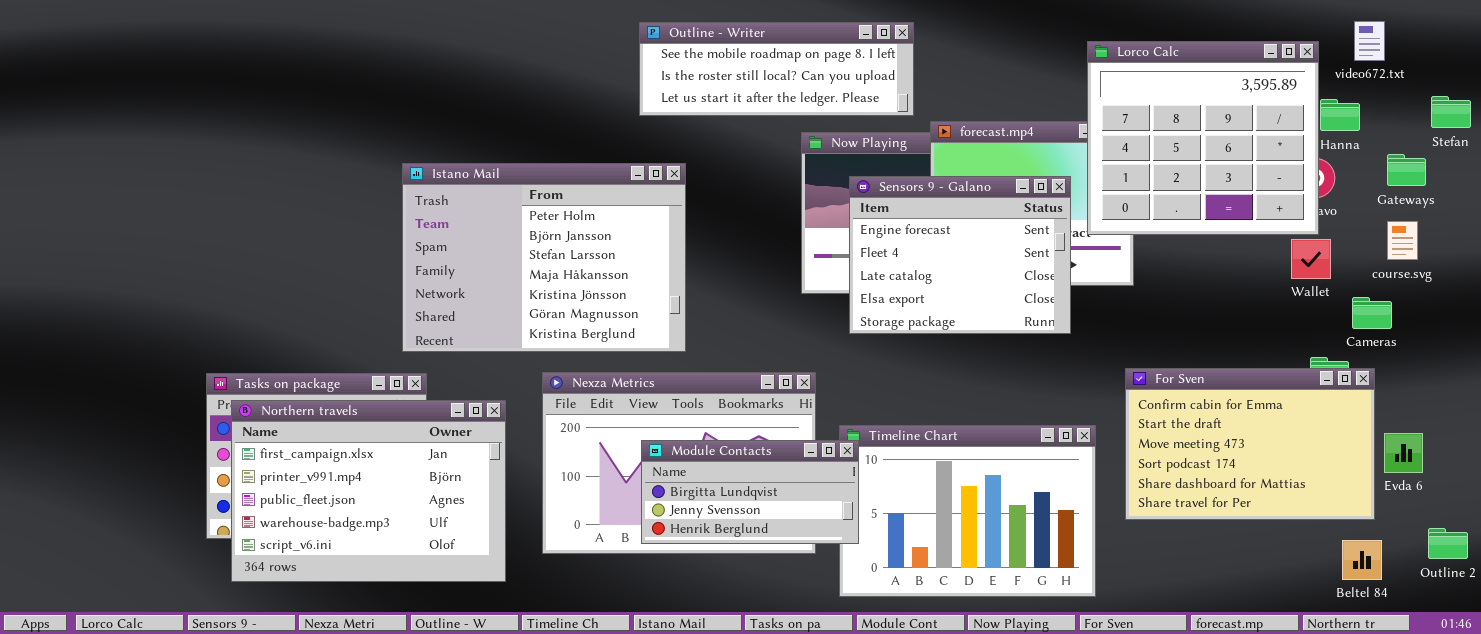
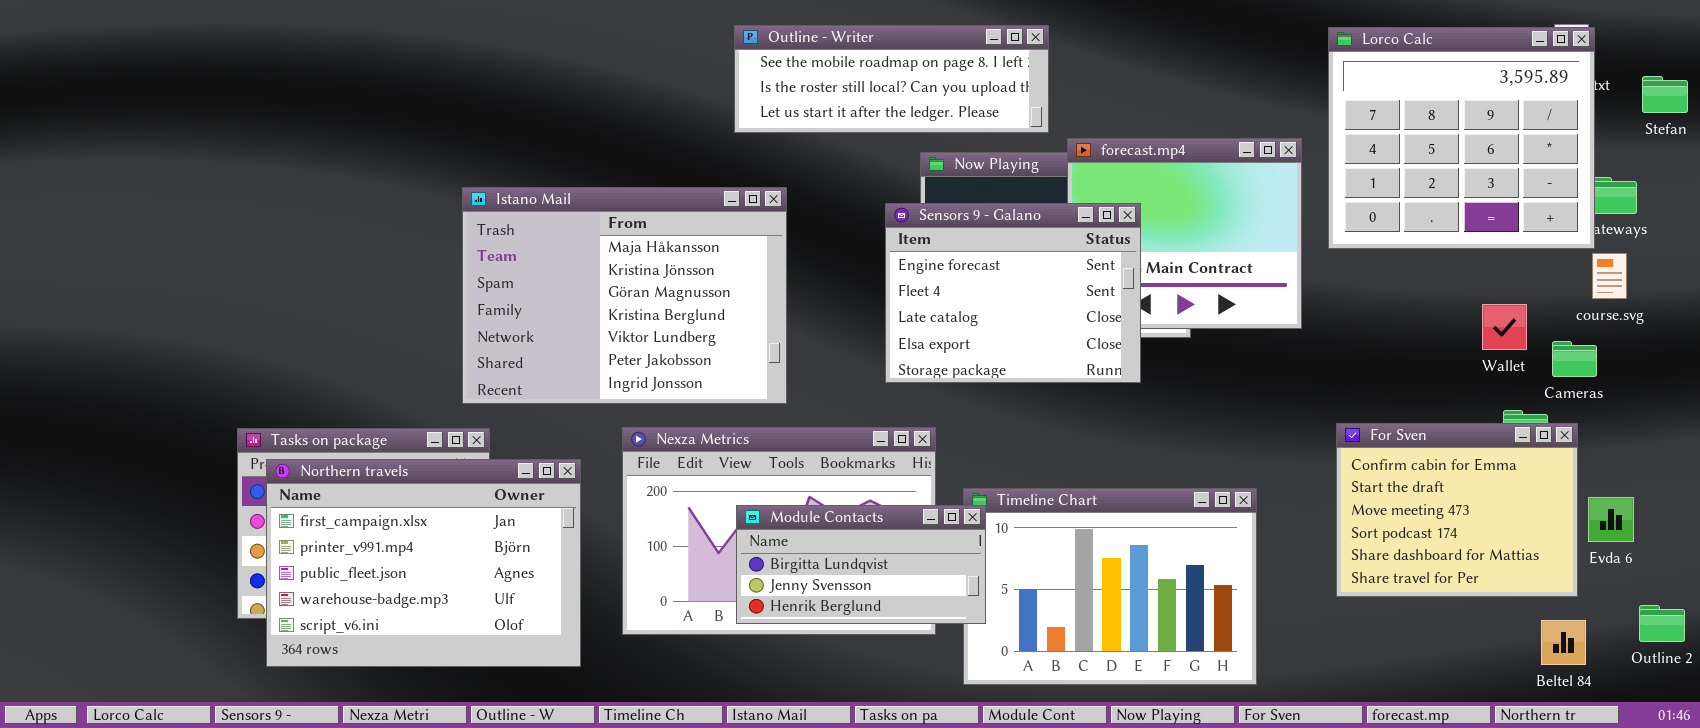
Lorco Calc: [1087,41,1319,235] -> [1328,27,1595,249], moved
Stefan: [1431,96,1471,128] -> [1642,76,1688,113], moved
Istano Mail: [402,163,686,352] -> [462,187,787,404], scrolled down 3 rows
Sensors 9 - Galano: [849,176,1071,334] -> [885,203,1141,383], moved
Wallet: [1291,239,1331,279] -> [1482,304,1527,350], moved
For Sven: [1125,368,1375,520] -> [1336,423,1578,597], resized

